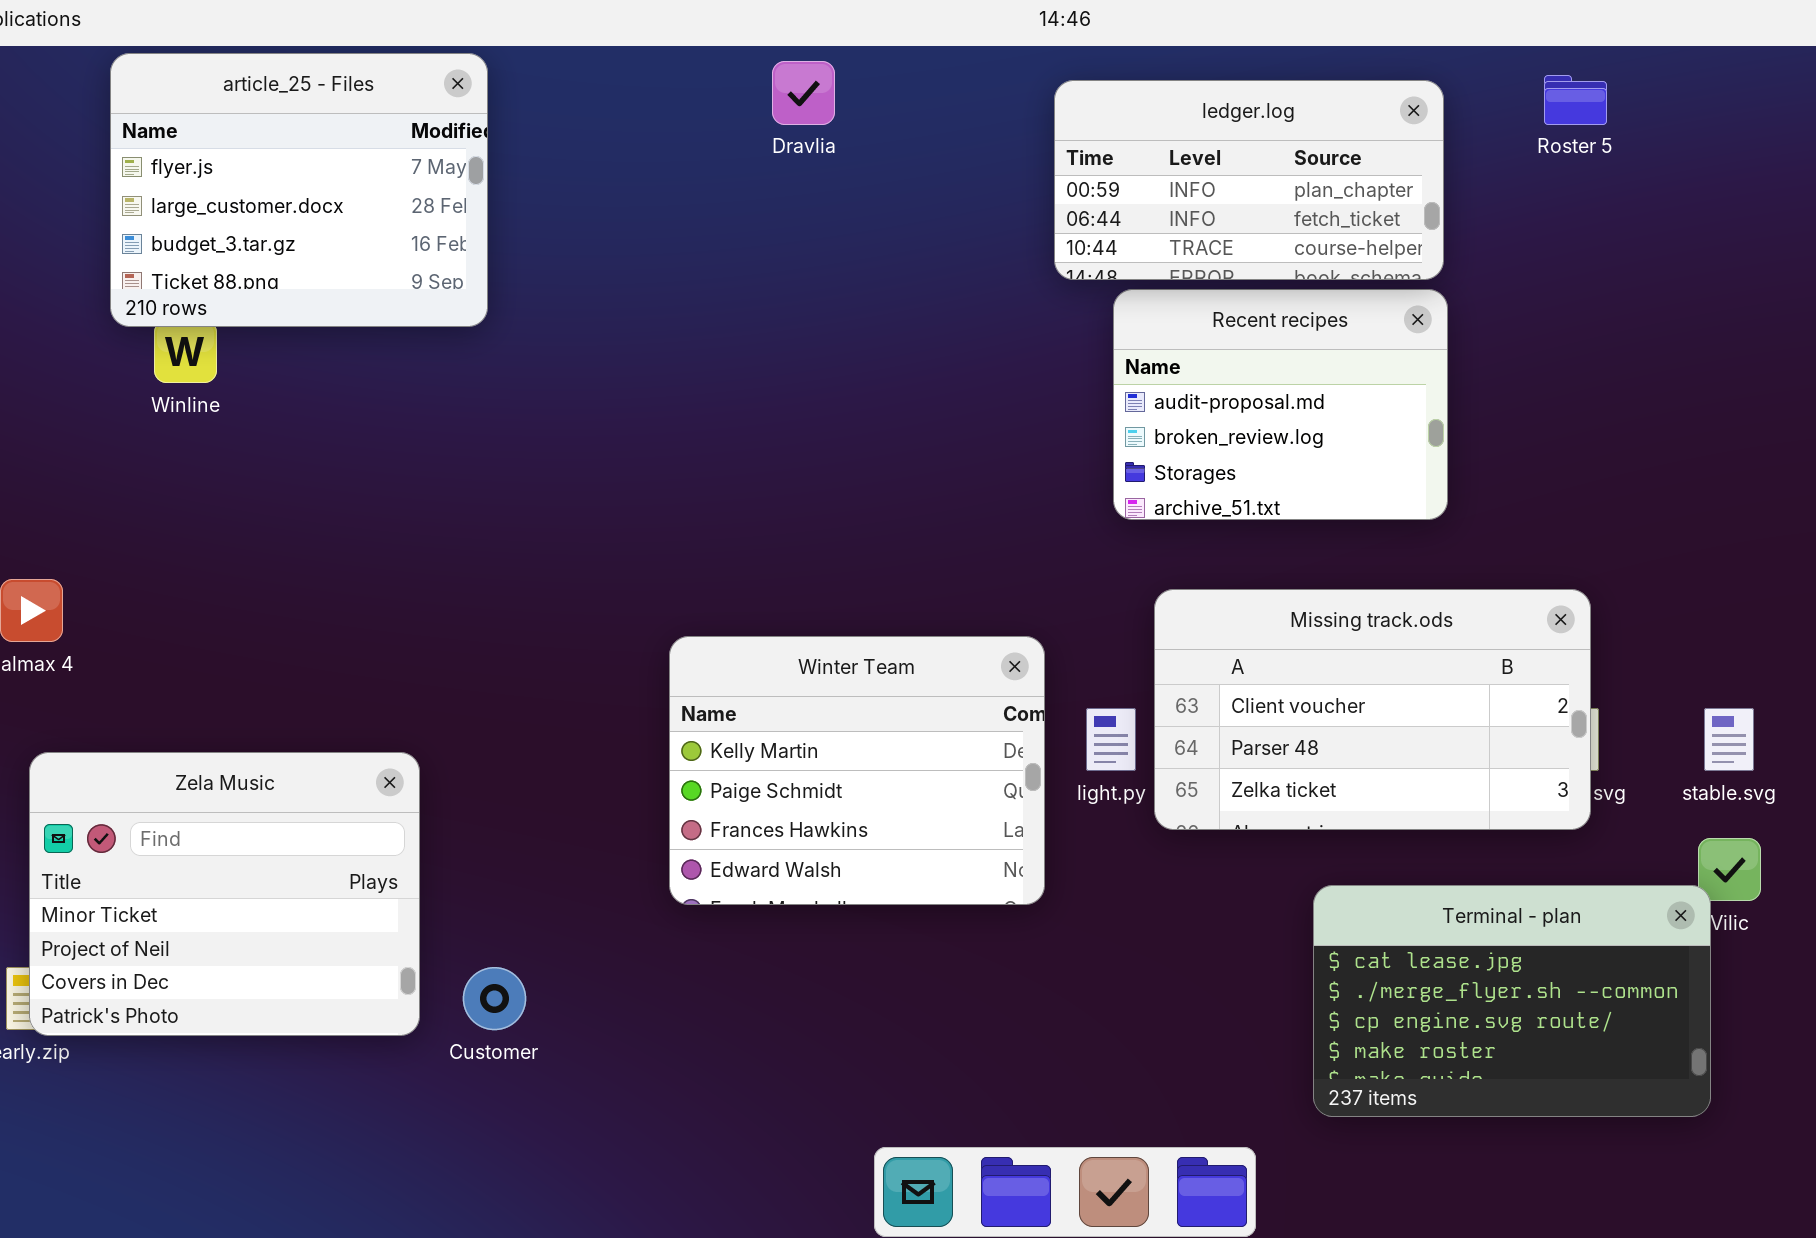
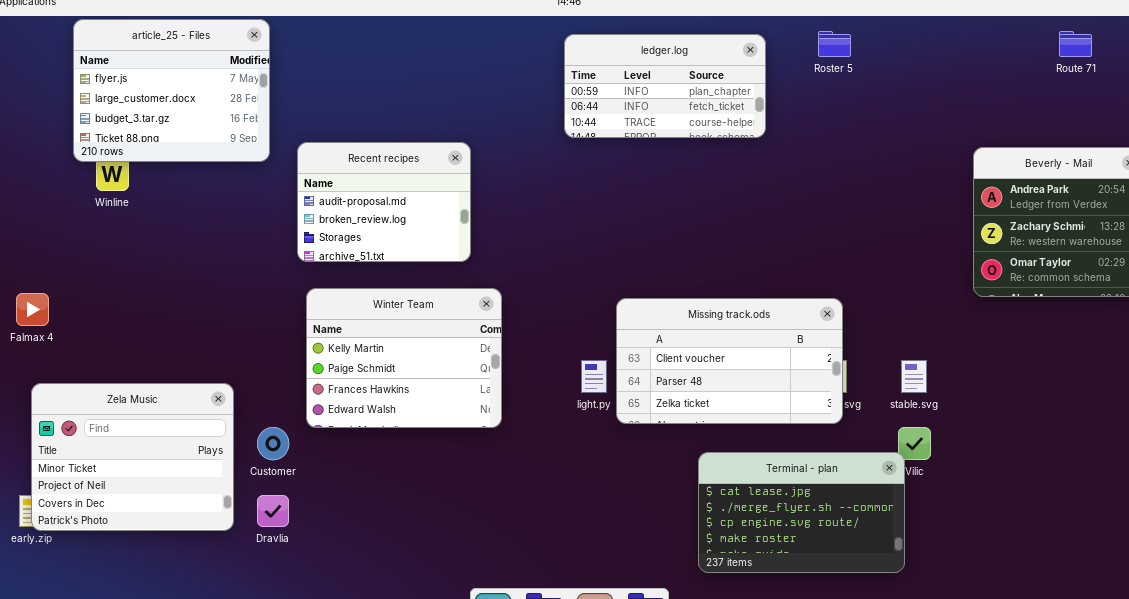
Dravlia: [772,61,835,125] -> [257,495,289,527], moved
Recent recipes: [1113,289,1448,520] -> [297,142,471,262], moved
Winter Team: [669,636,1045,905] -> [306,288,502,428], moved
Customer: [463,967,526,1030] -> [257,427,289,460], moved

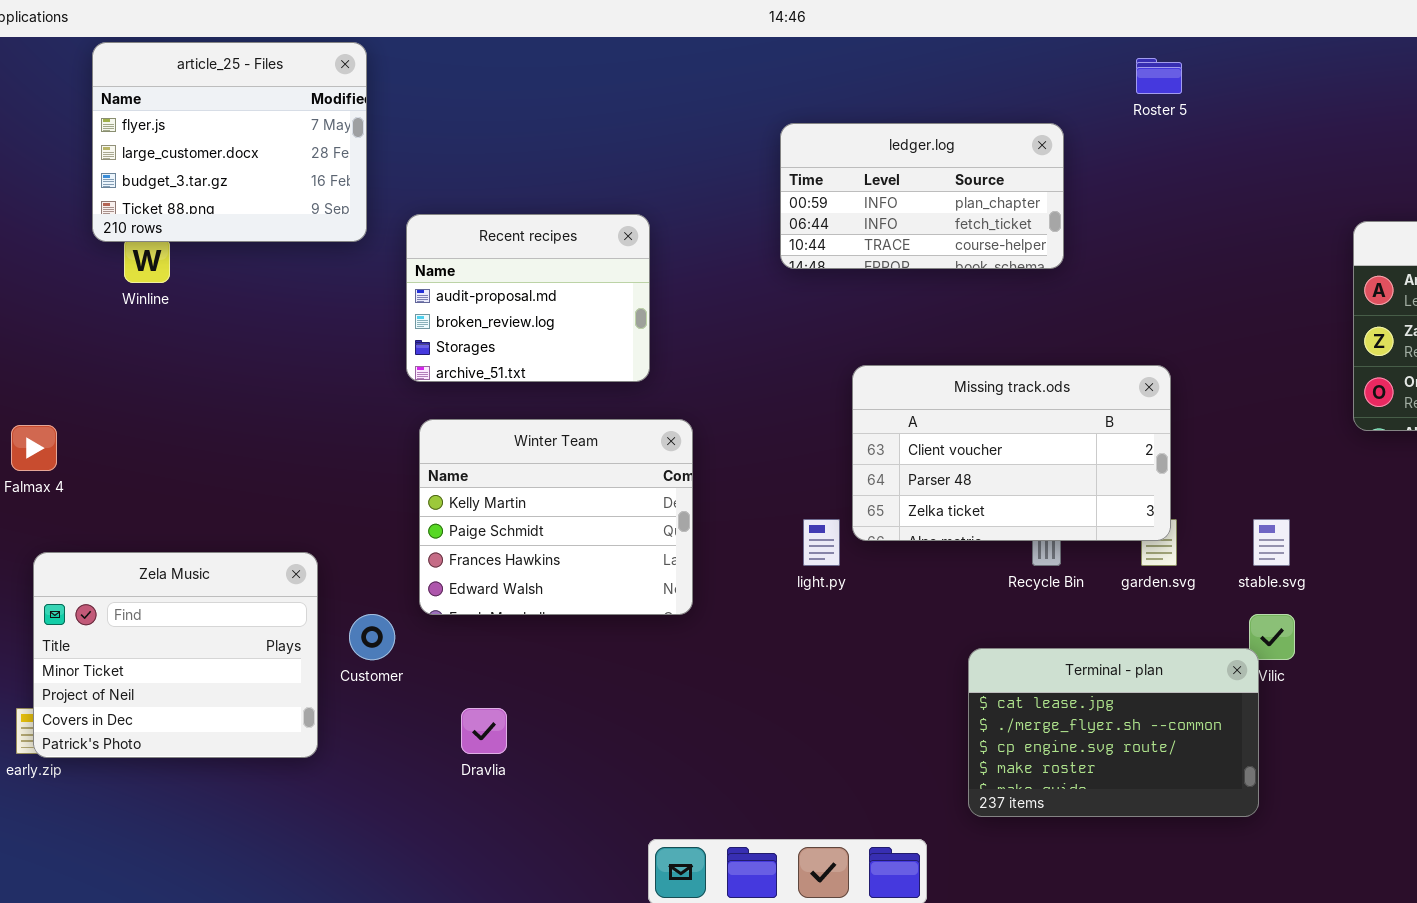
ledger.log: [564,34,766,138] -> [780,123,1064,269], moved
Missing track.ods: [616,298,843,424] -> [852,365,1171,541], moved
Dravlia: [257,495,289,527] -> [461,708,507,754], moved

